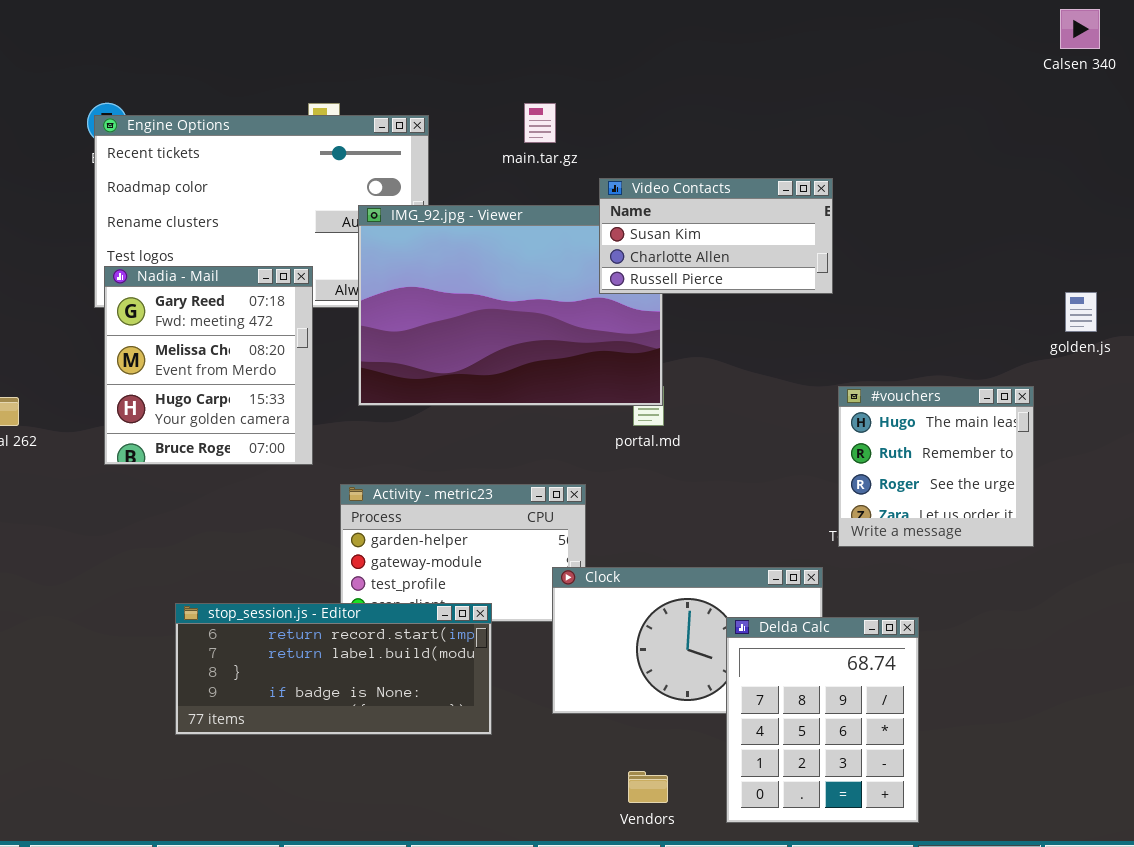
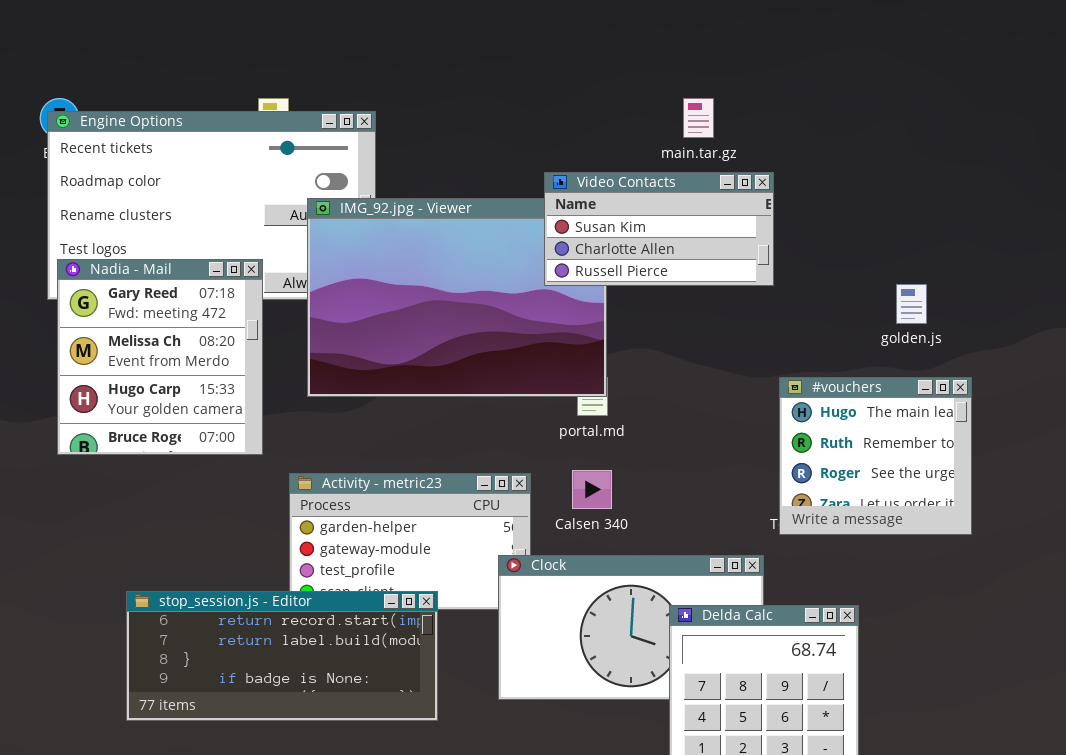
Calsen 340: [1060,9,1100,49] -> [572,470,612,509], moved
main.tar.gz: [524,103,556,143] -> [683,98,714,138], moved
golden.js: [1065,292,1097,332] -> [896,284,927,324], moved

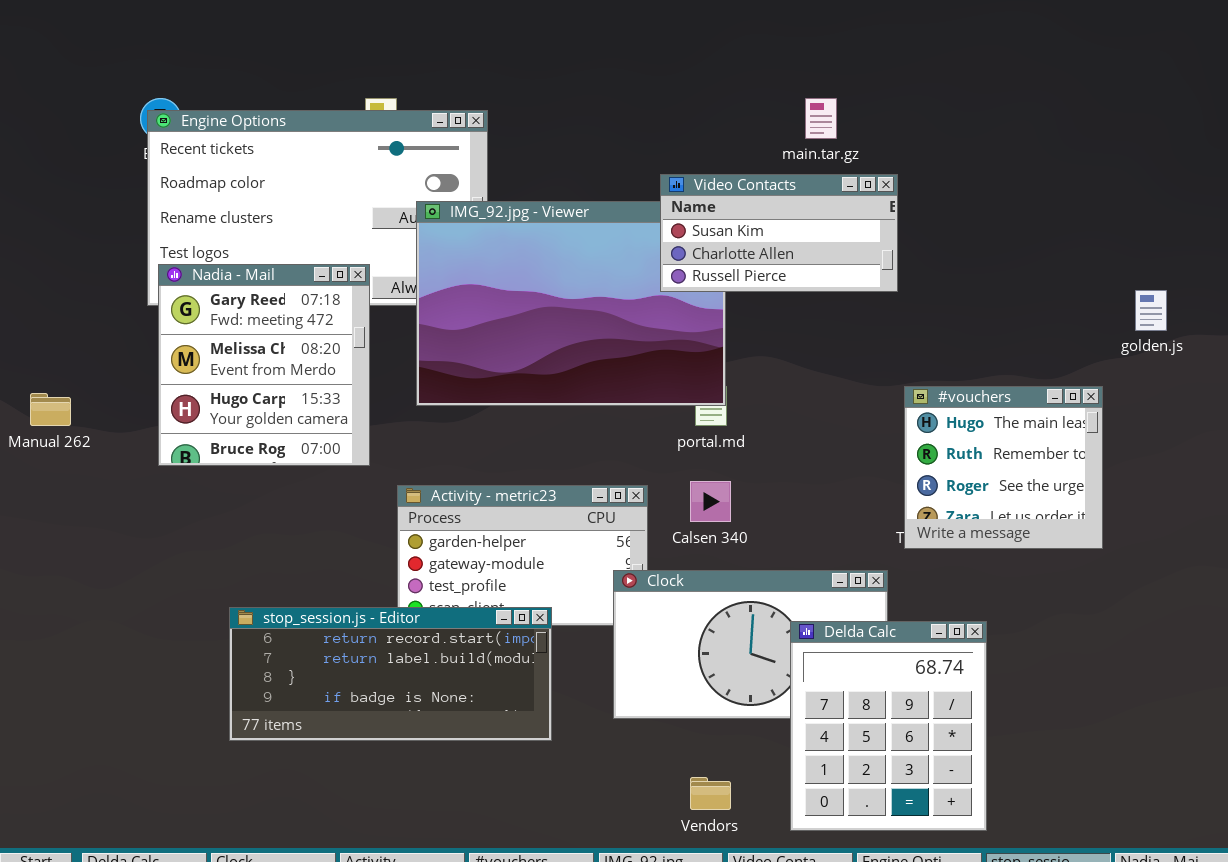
golden.js: [896,284,927,324] -> [1135,290,1167,331], moved

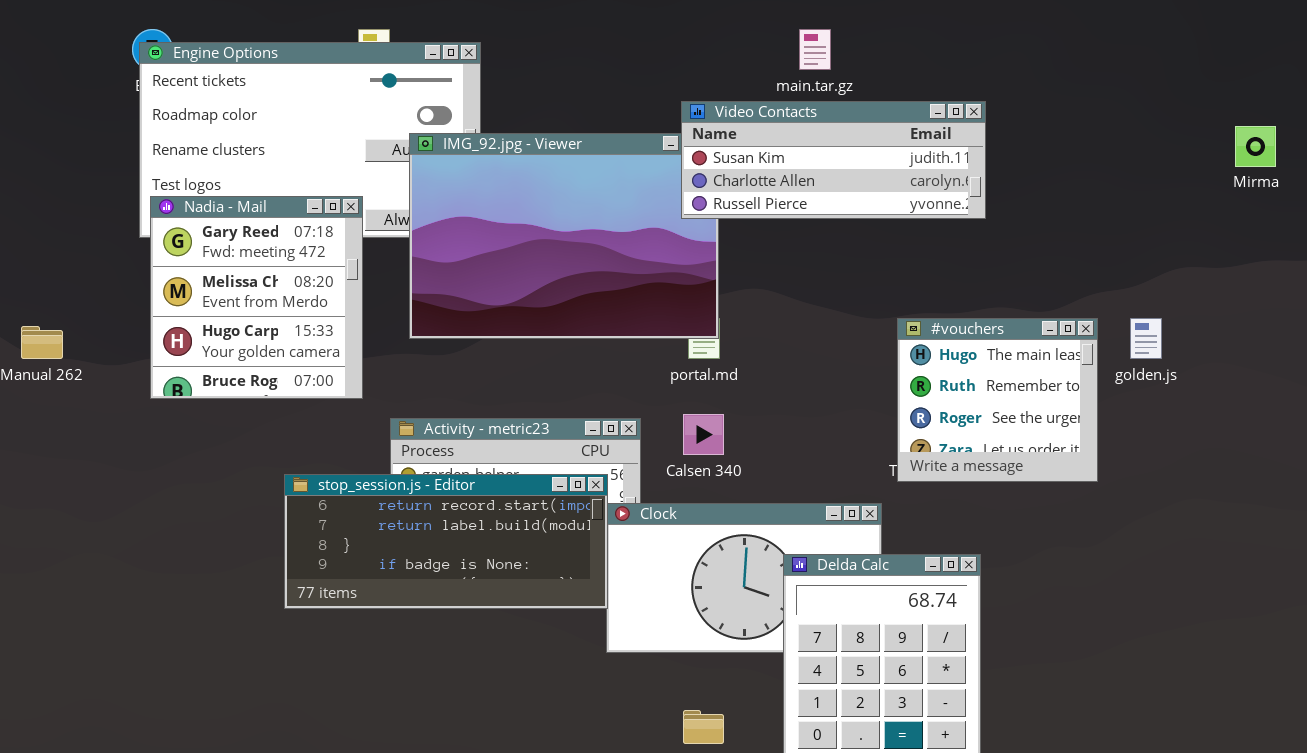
Video Contacts: [660,174,898,292] -> [681,101,986,219], moved, resized
golden.js: [1135,290,1167,331] -> [1130,318,1162,359], moved
stop_session.js - Editor: [229,607,552,741] -> [284,474,608,609], moved

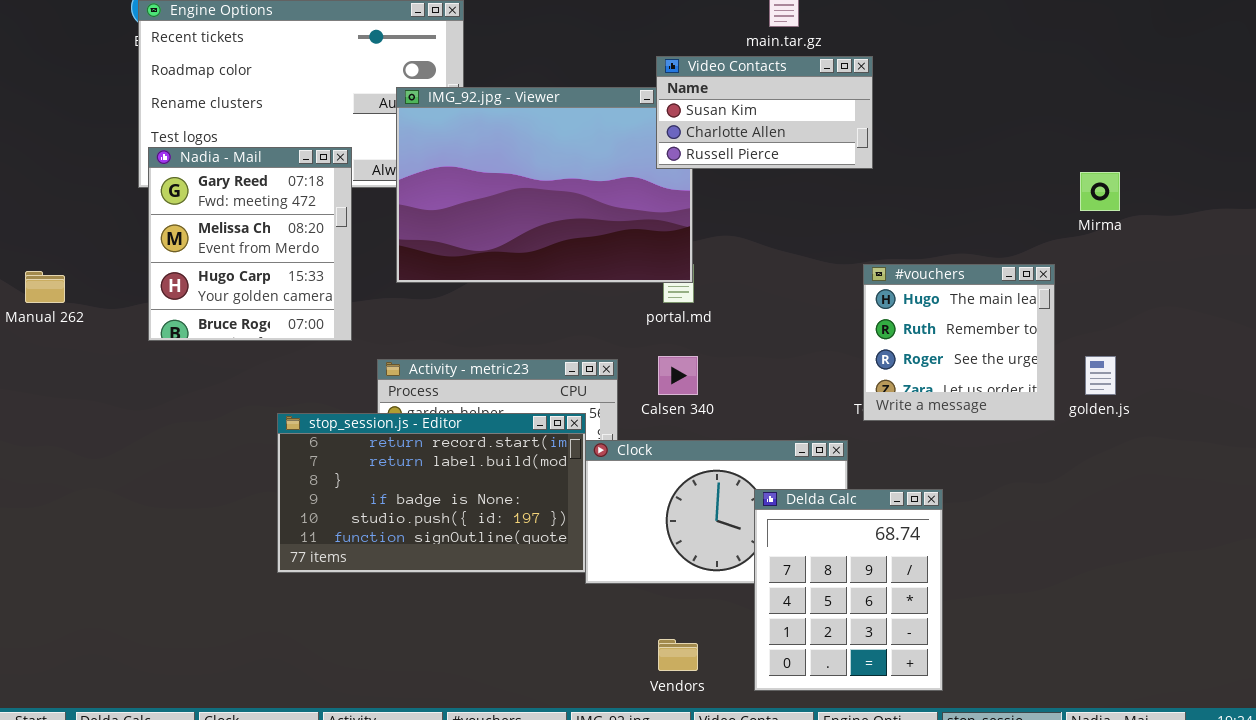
Video Contacts: [681,101,986,219] -> [656,56,873,169], resized
Mirma: [1235,126,1276,167] -> [1080,172,1120,211], moved
golden.js: [1130,318,1162,359] -> [1085,356,1116,395], moved
stop_session.js - Editor: [284,474,608,609] -> [277,413,586,573], resized

